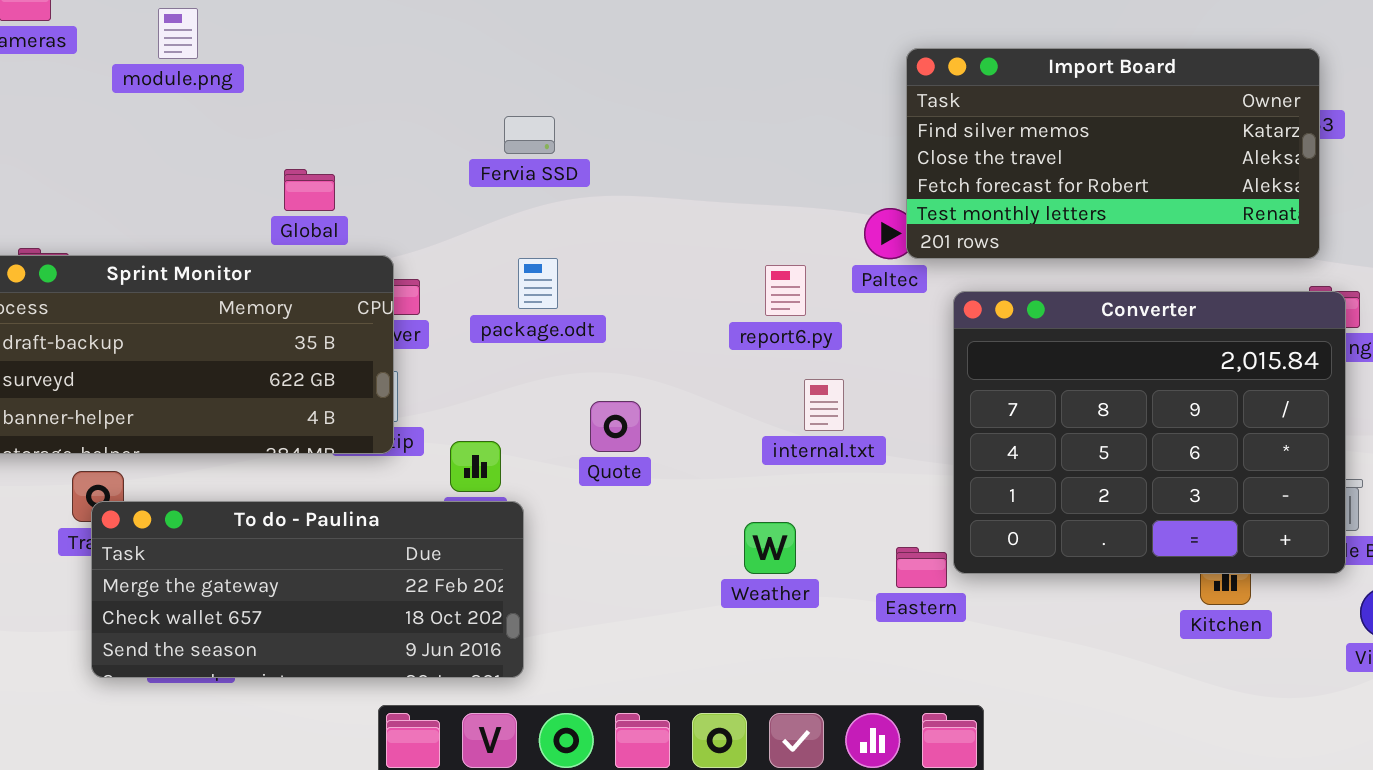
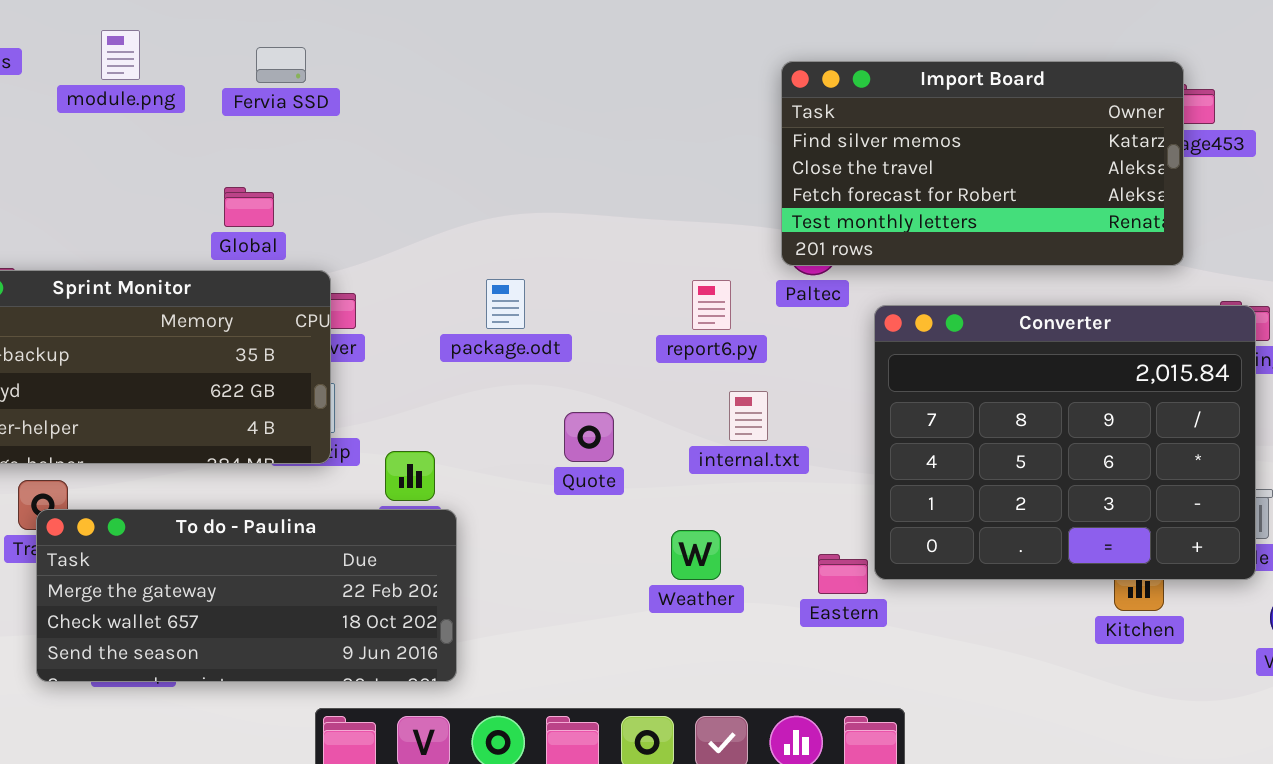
Import Board: [906,48,1320,259] -> [781,61,1184,266], moved
Fervia SSD: [504,116,555,154] -> [256,47,306,83], moved
package.odt: [518,258,558,309] -> [486,279,525,329], moved
Quote: [590,401,641,452] -> [564,412,614,462], moved

